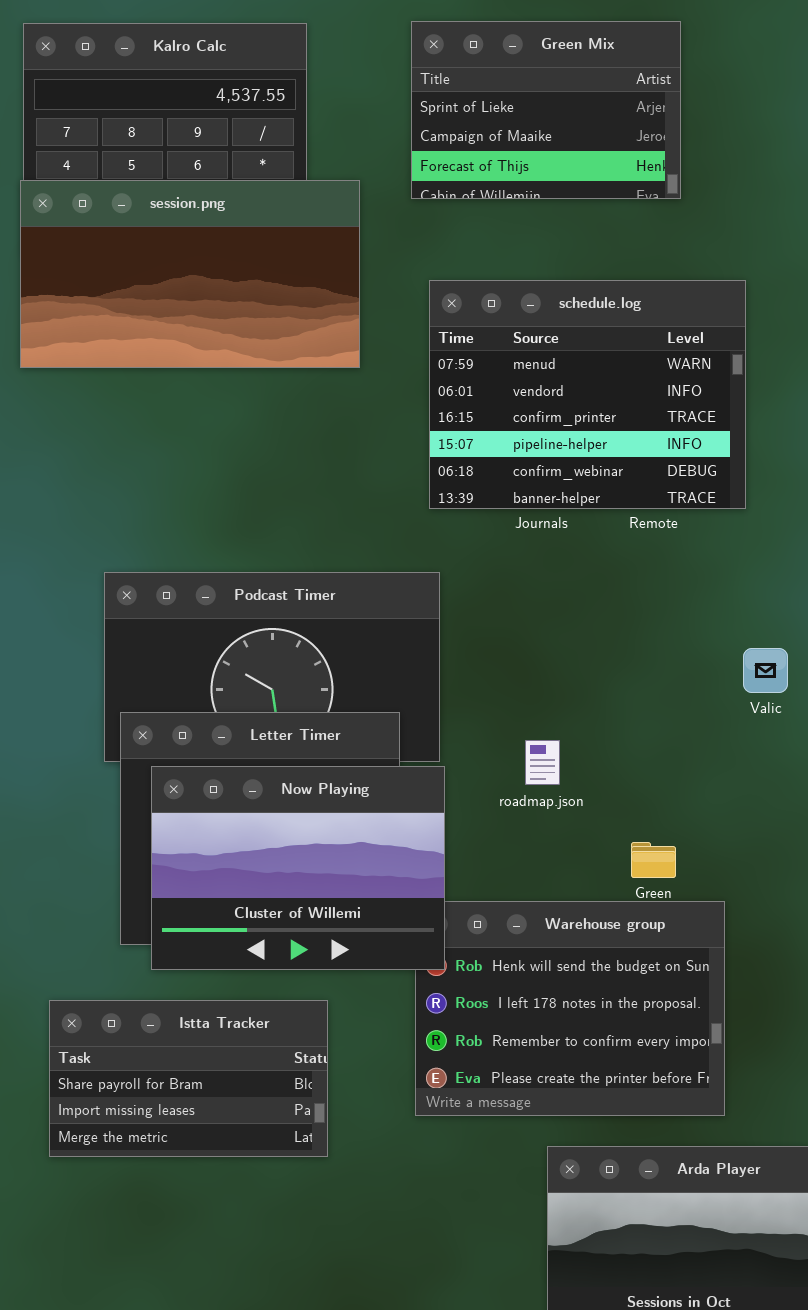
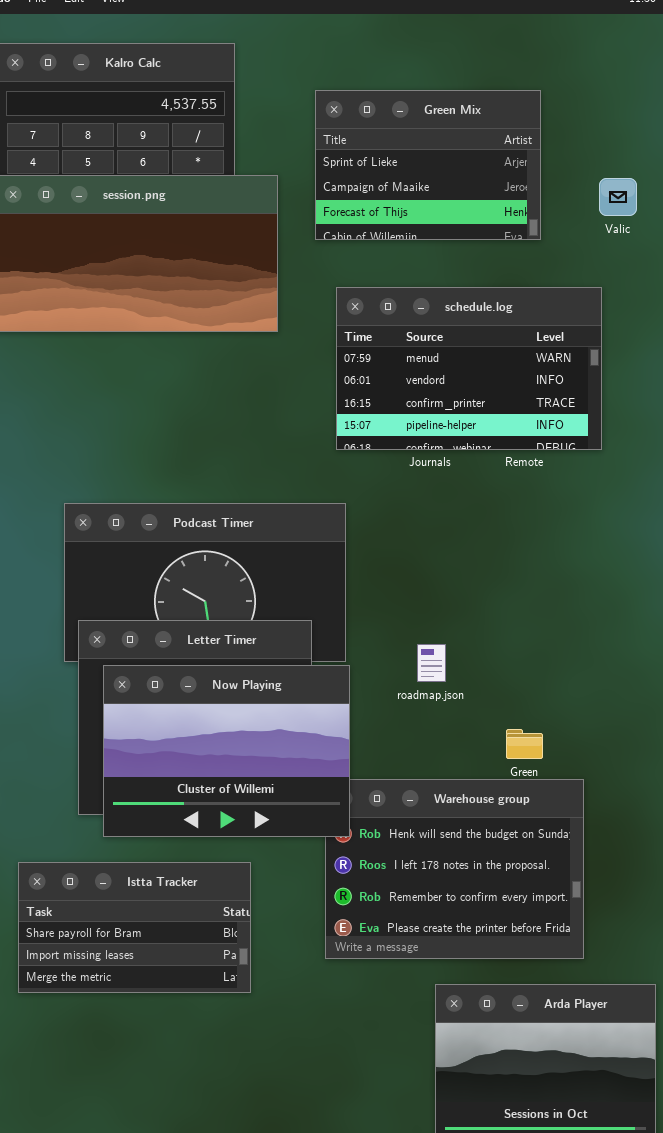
Green Mix: [411,21,681,199] -> [315,90,541,240], moved
schedule.log: [429,280,746,509] -> [336,287,602,450], resized
Valic: [743,648,788,693] -> [599,178,637,216], moved

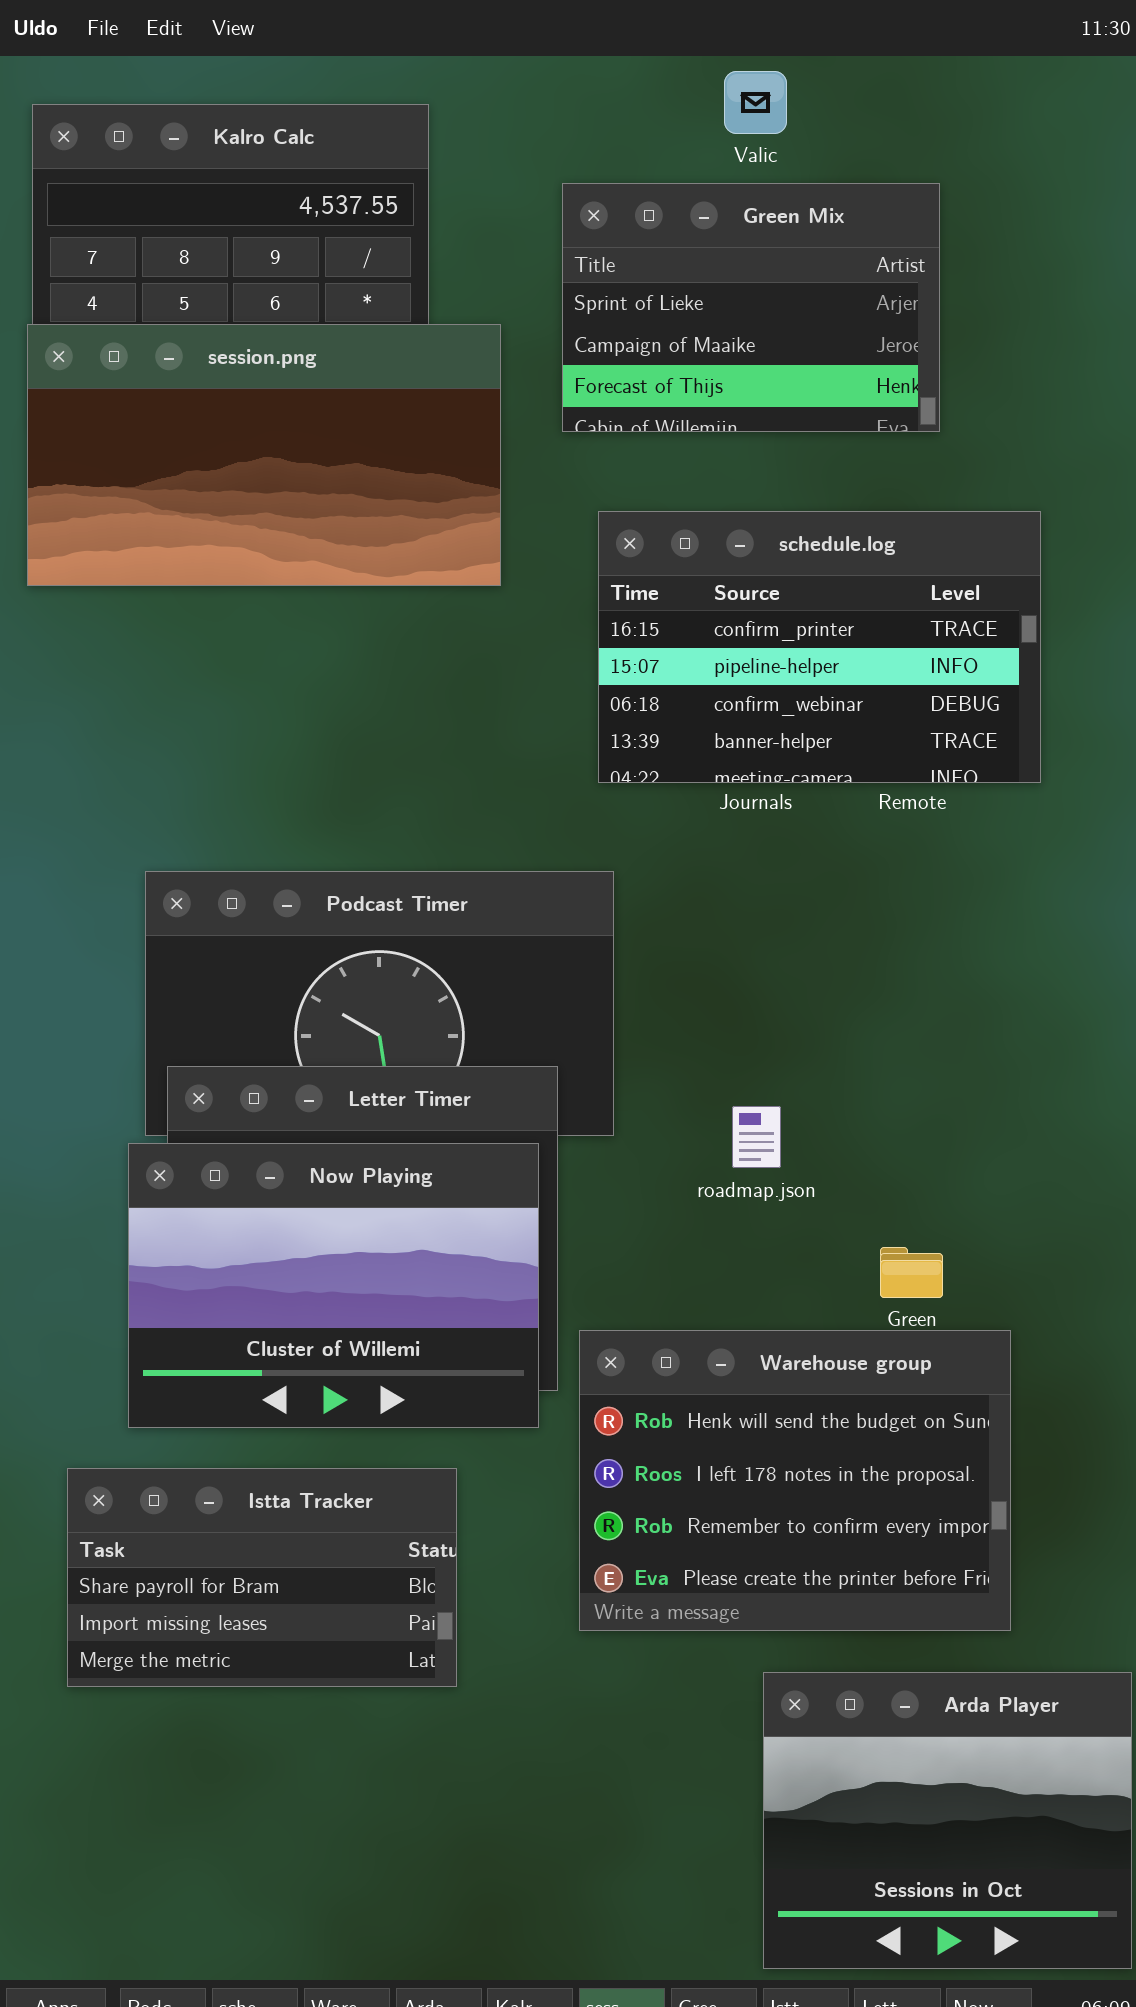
Valic: [599,178,637,216] -> [724,71,787,134], moved
schedule.log: [336,287,602,450] -> [598,511,1041,783], scrolled down 2 rows
Now Playing: [103,665,350,837] -> [128,1143,539,1428], moved

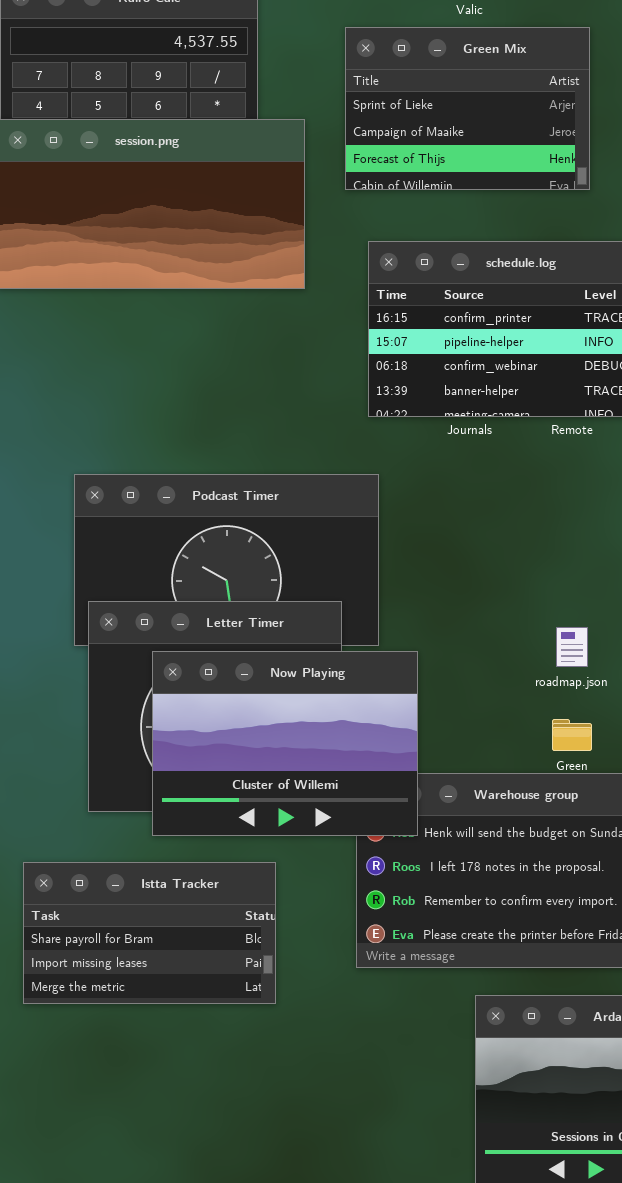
roadmap.json: [732,1106,781,1168] -> [556,627,588,667], moved
Now Playing: [128,1143,539,1428] -> [152,651,418,836], moved

